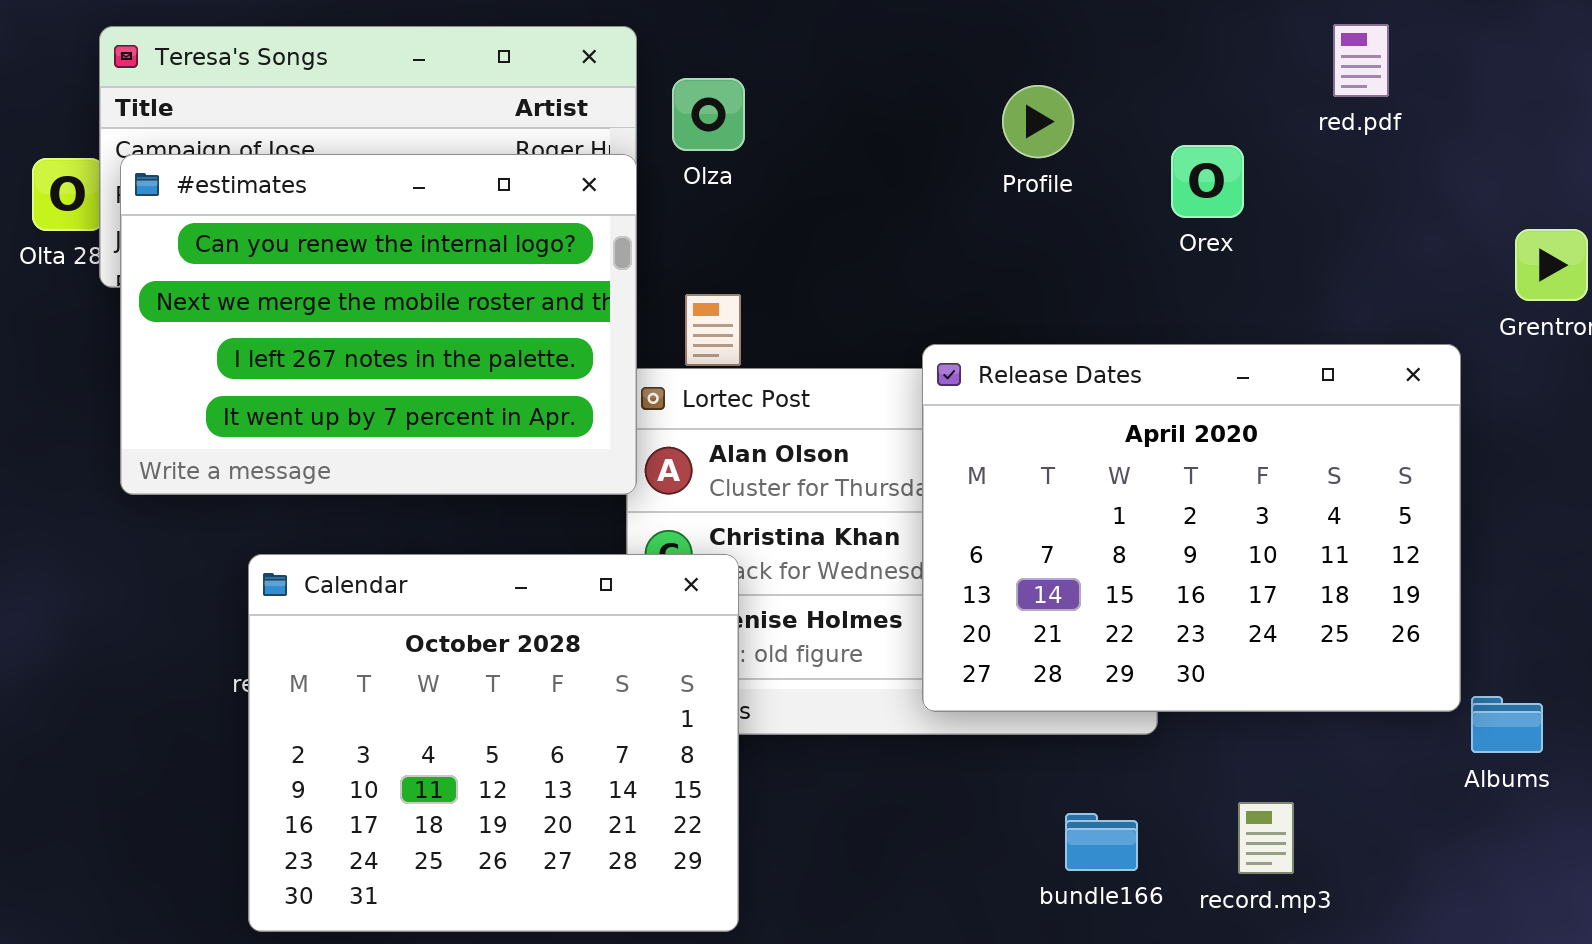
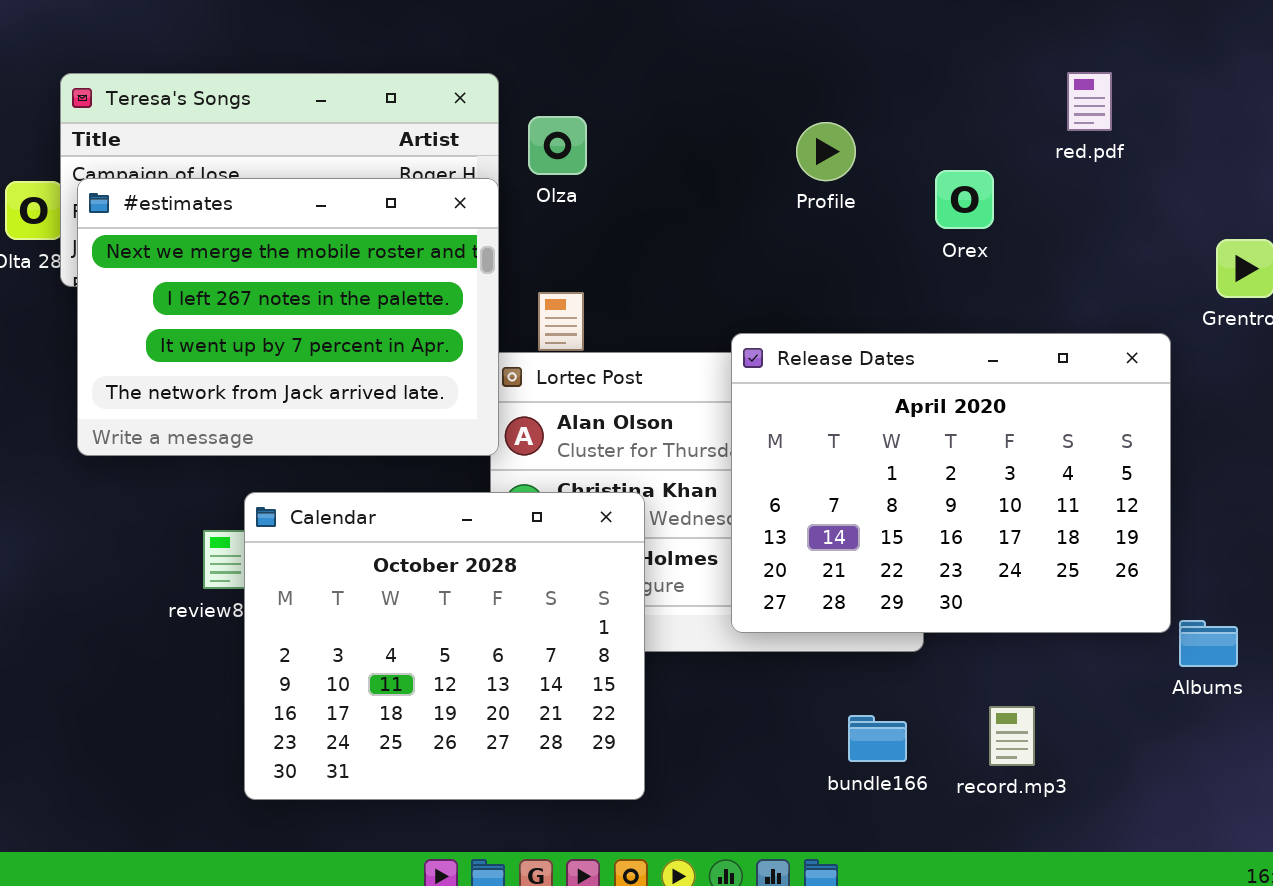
#estimates: [120,154,637,495] -> [77,178,499,456], scrolled down 1 row
Calendar: [248,554,739,932] -> [244,492,645,800], moved

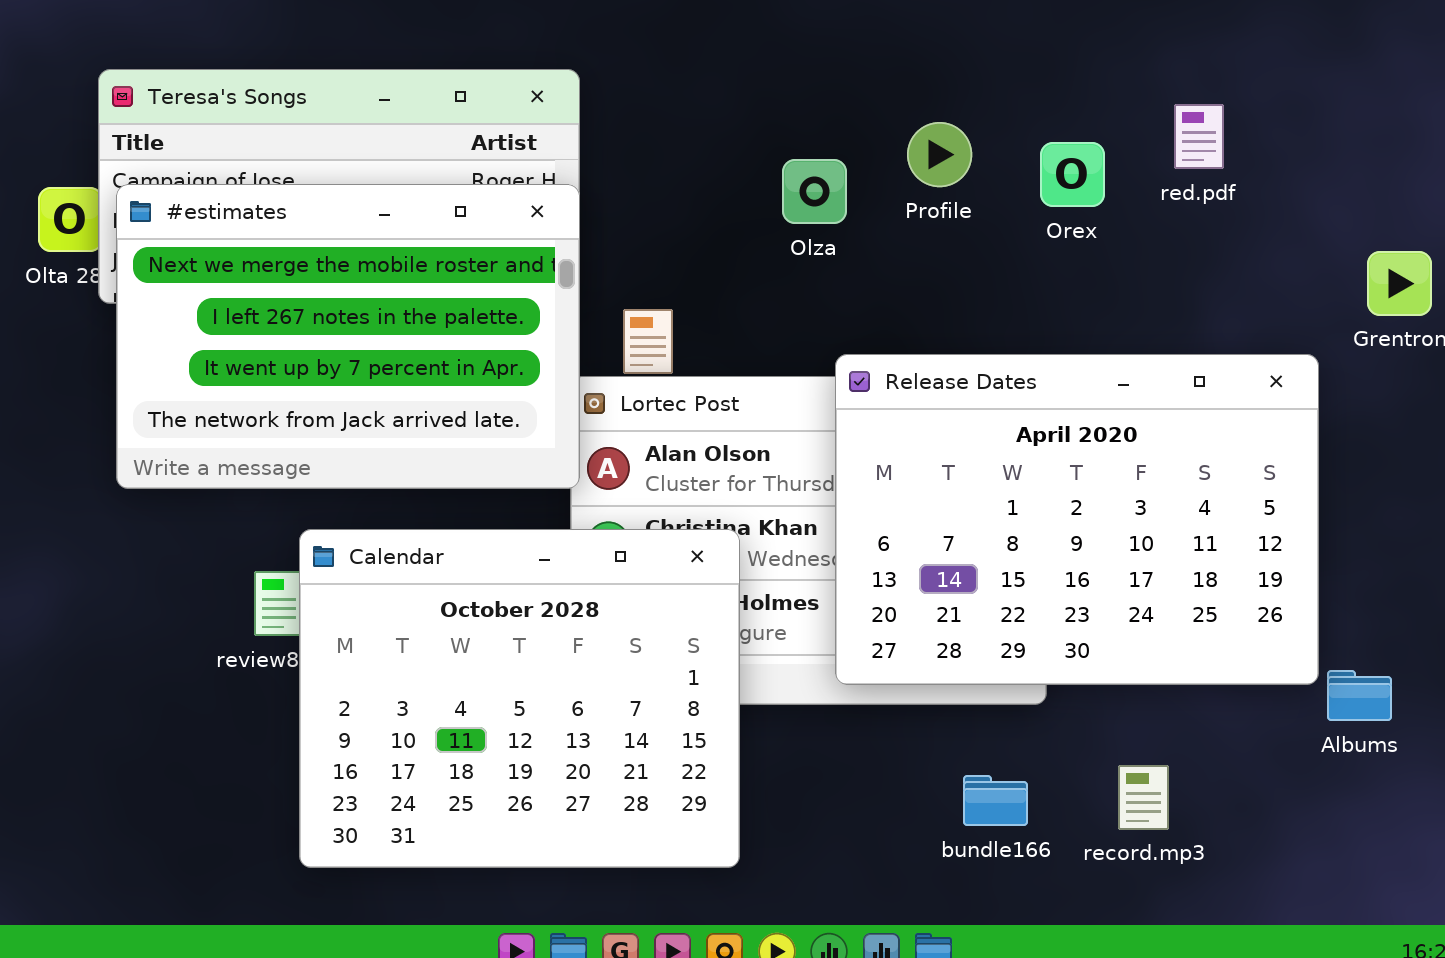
red.pdf: [1067,72,1112,131] -> [1174,104,1224,169], moved
Olza: [528,116,587,175] -> [782,159,847,224], moved
Orex: [935,170,994,229] -> [1040,142,1105,207], moved

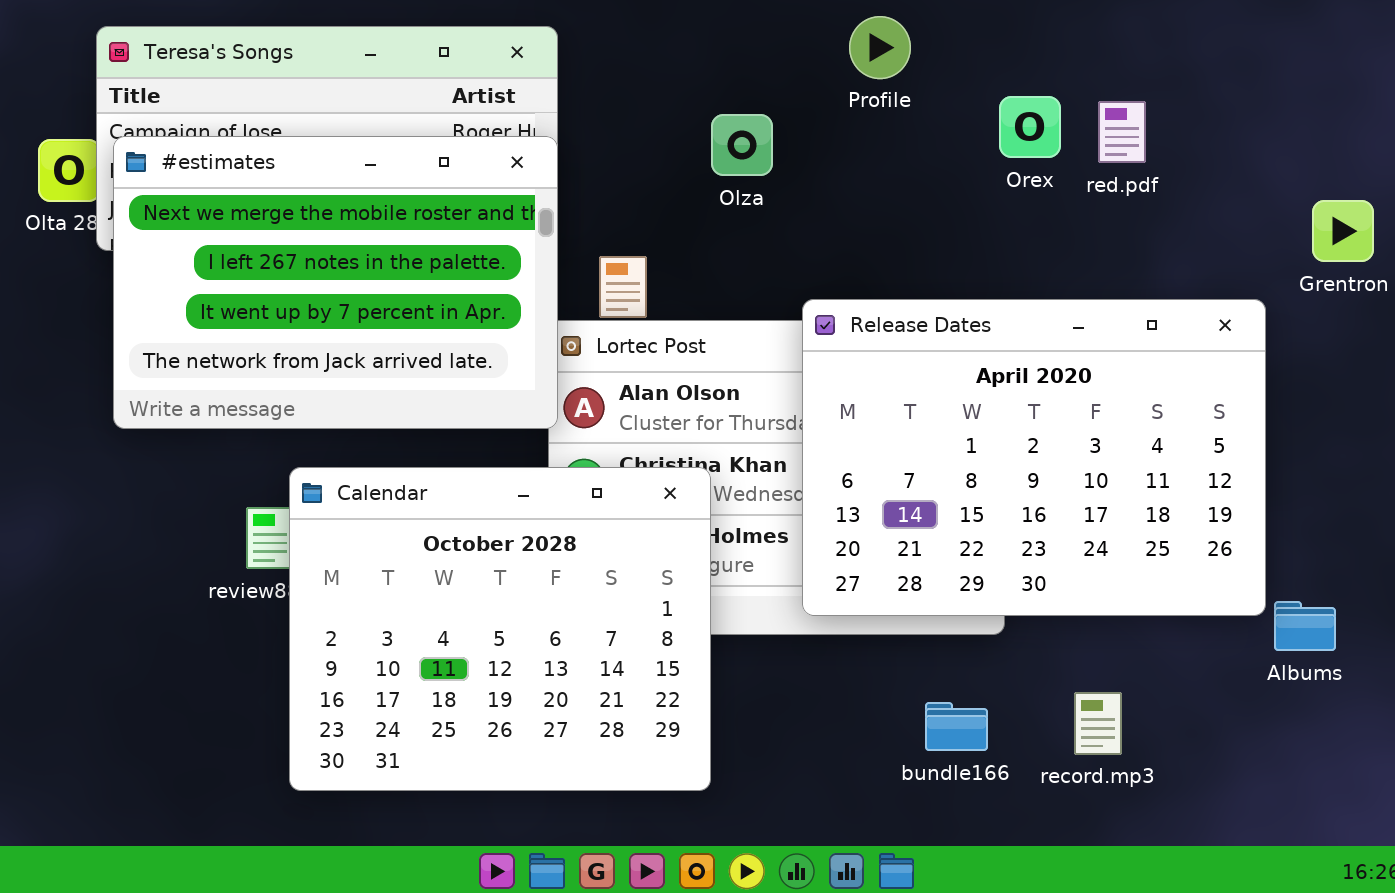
red.pdf: [1174,104,1224,169] -> [1098,101,1146,163], moved
Profile: [907,122,972,187] -> [849,16,911,79], moved
Olza: [782,159,847,224] -> [711,114,773,176], moved

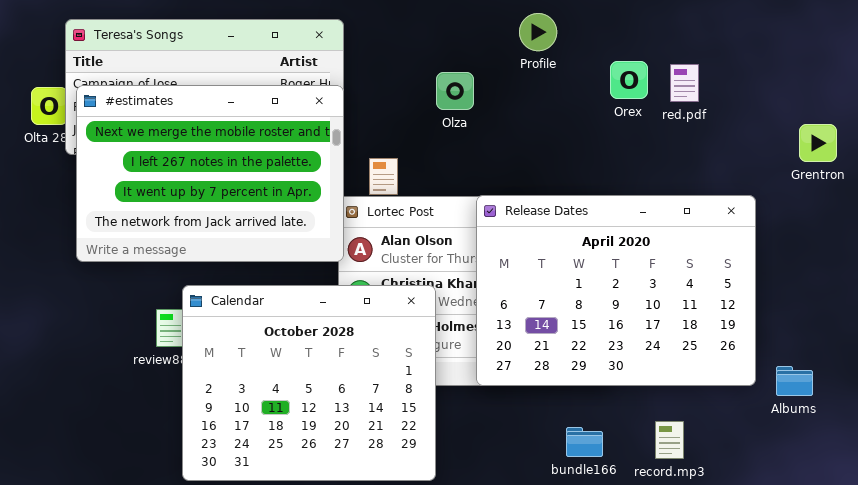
Release Dates: [802,299,1266,616] -> [476,195,756,386], moved

